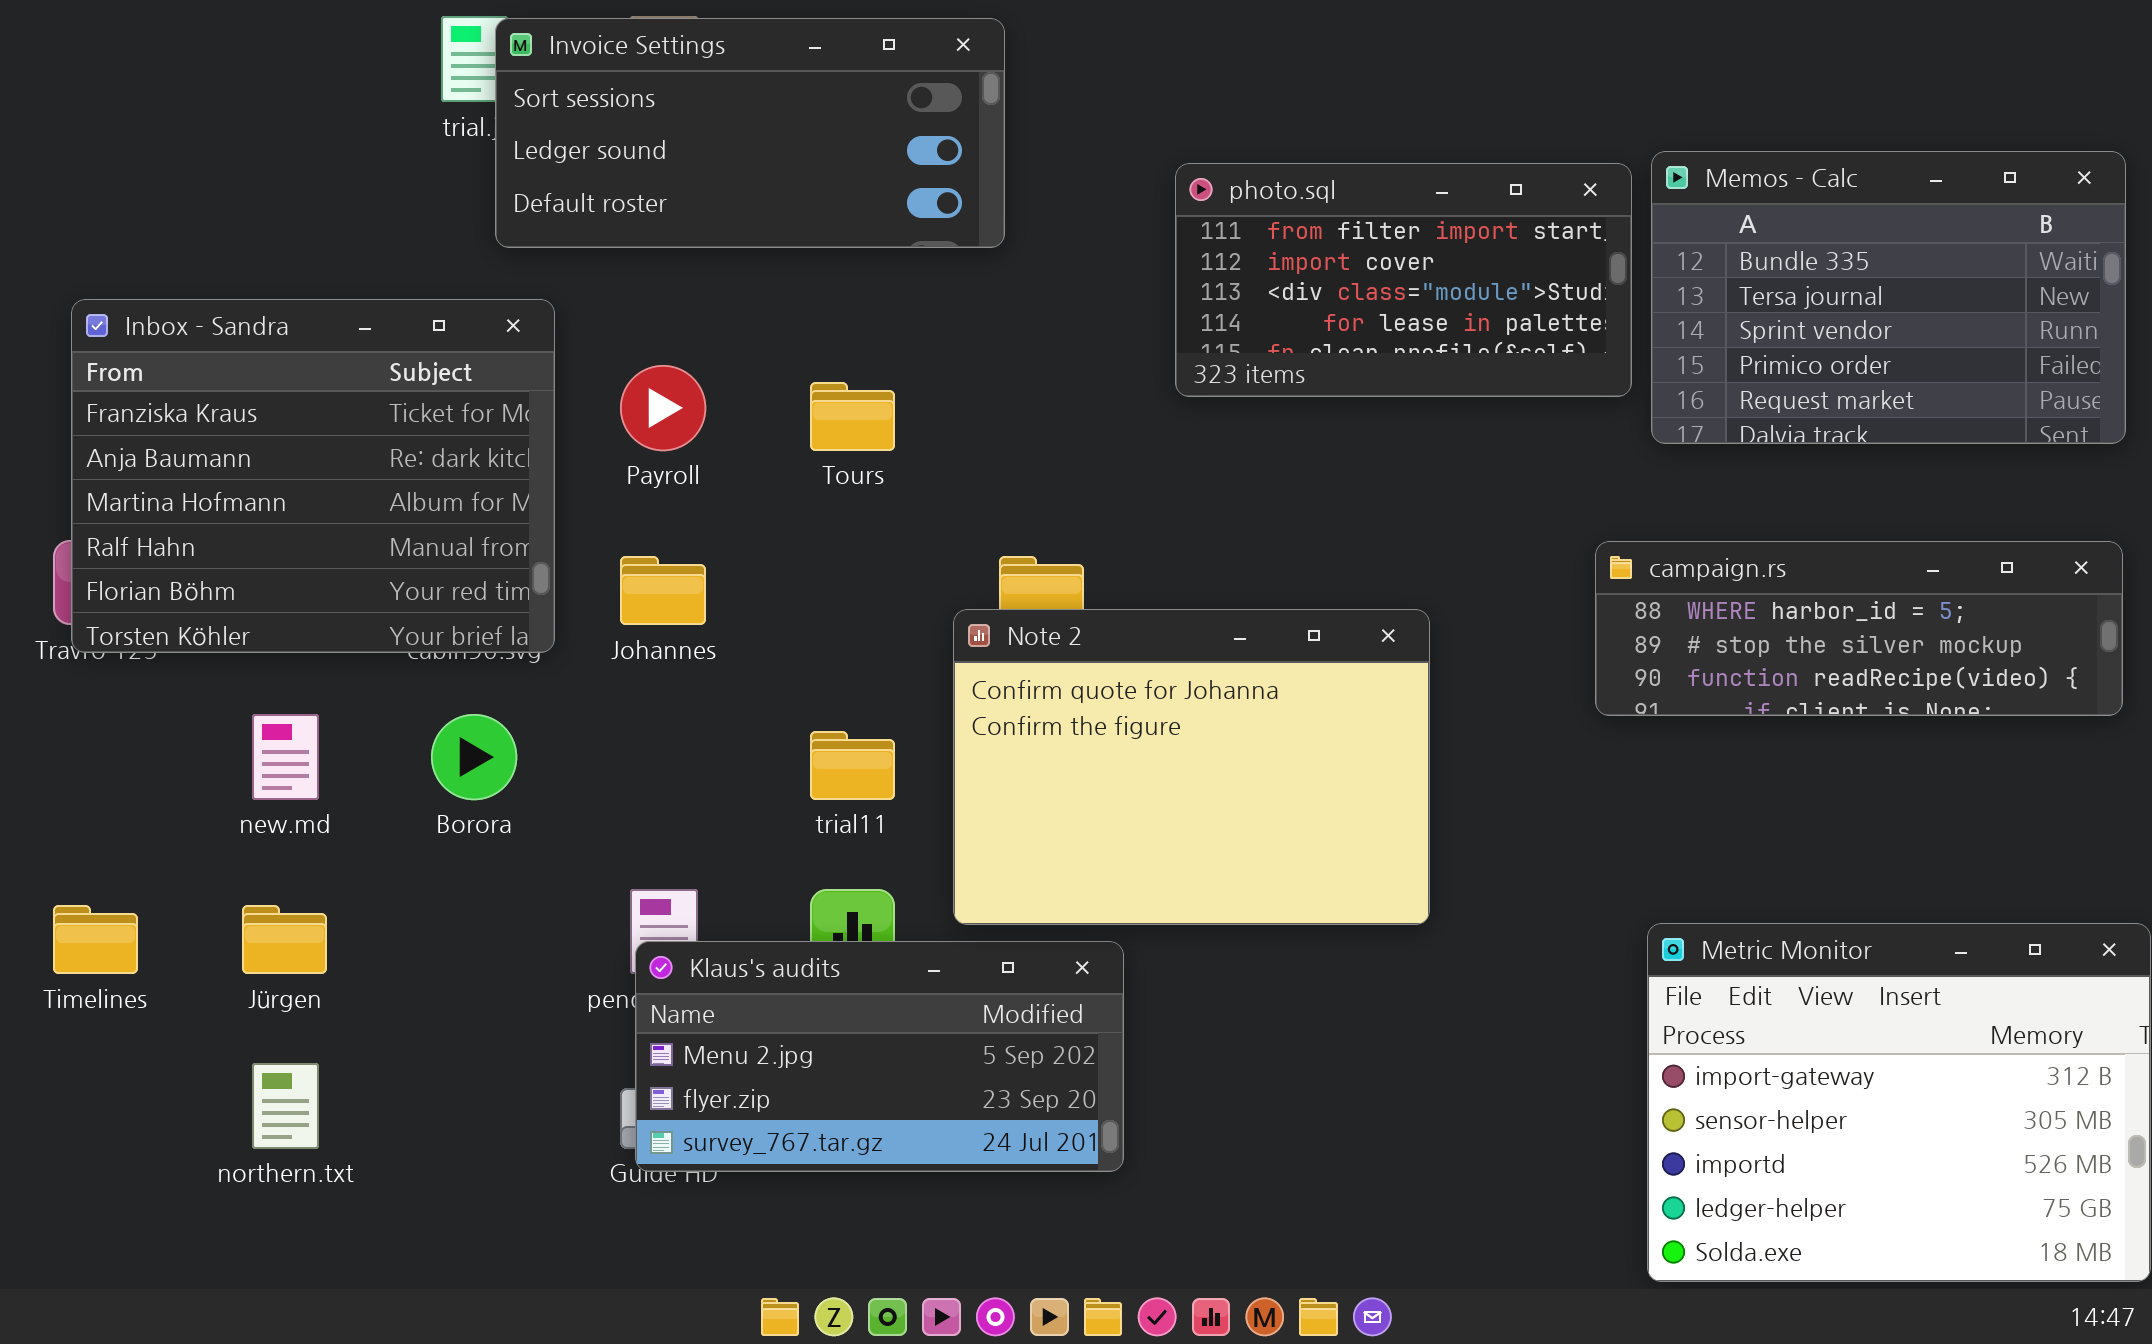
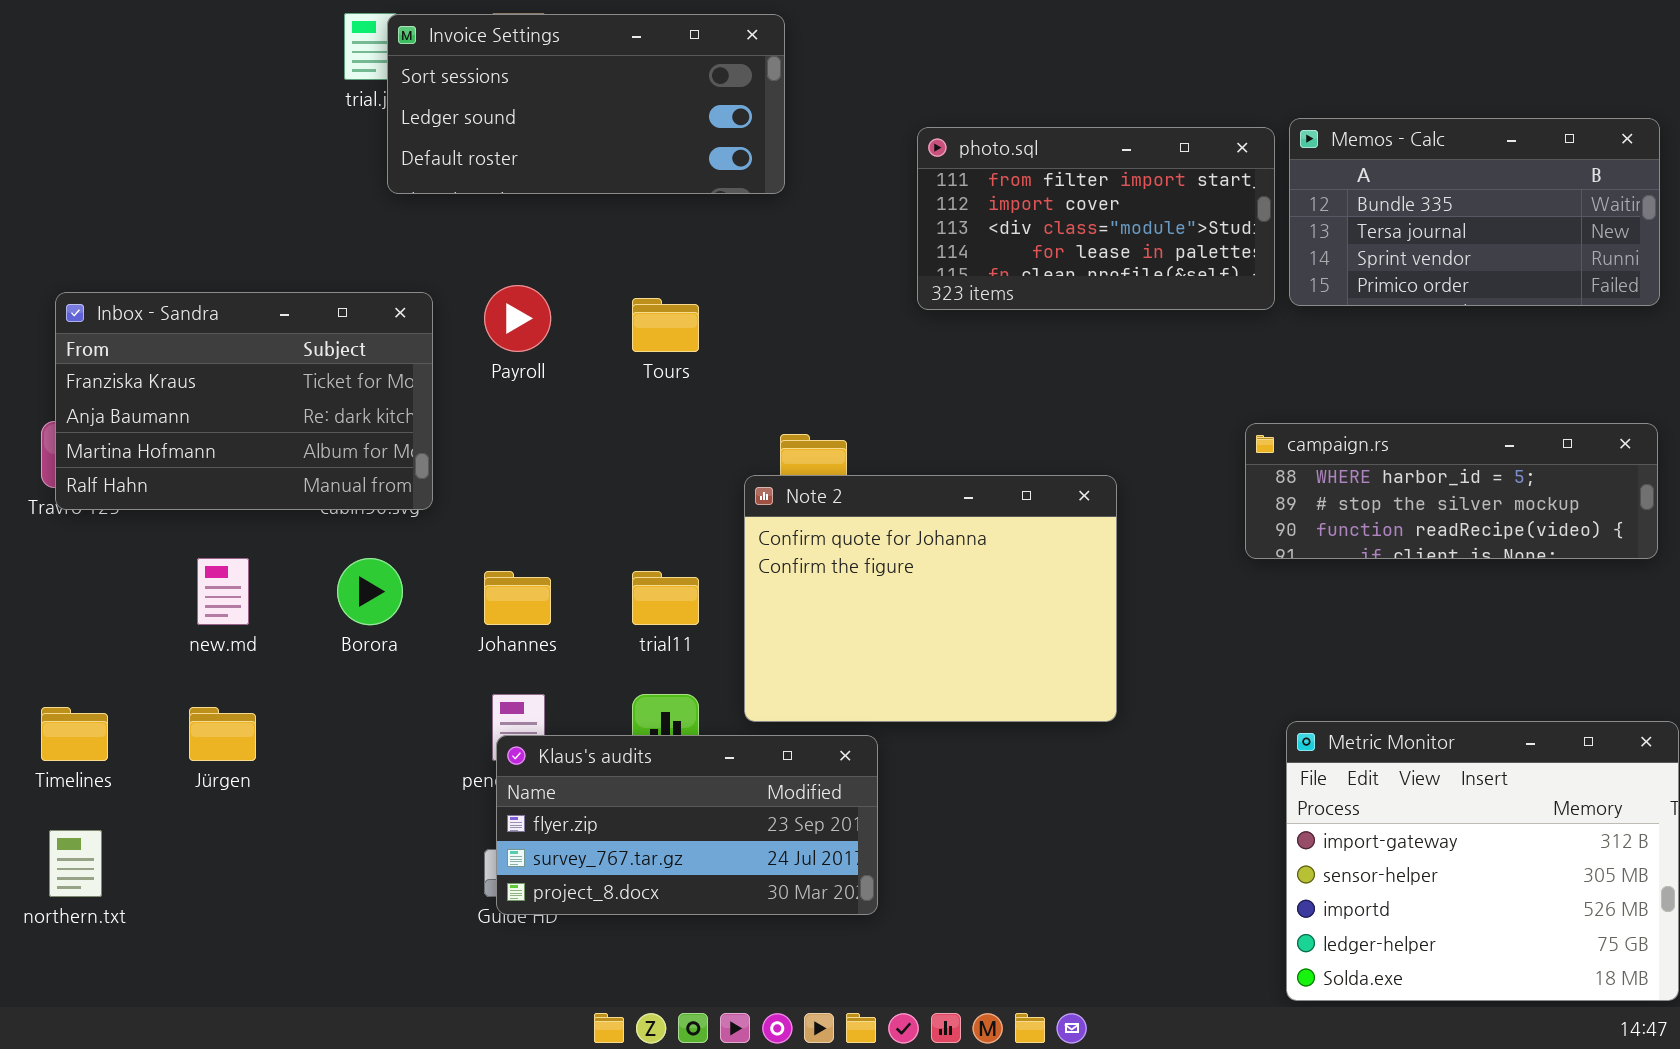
Memos - Calc: [1651,151,2126,444] -> [1289,118,1660,306], resized
Inbox - Sandra: [71,299,555,653] -> [55,292,433,510], resized
Johannes: [620,556,706,625] -> [484,571,551,625], moved
Klaus's audits: [635,941,1124,1172] -> [496,735,878,915], scrolled down 1 row
northern.txt: [252,1063,319,1149] -> [49,830,102,897], moved

